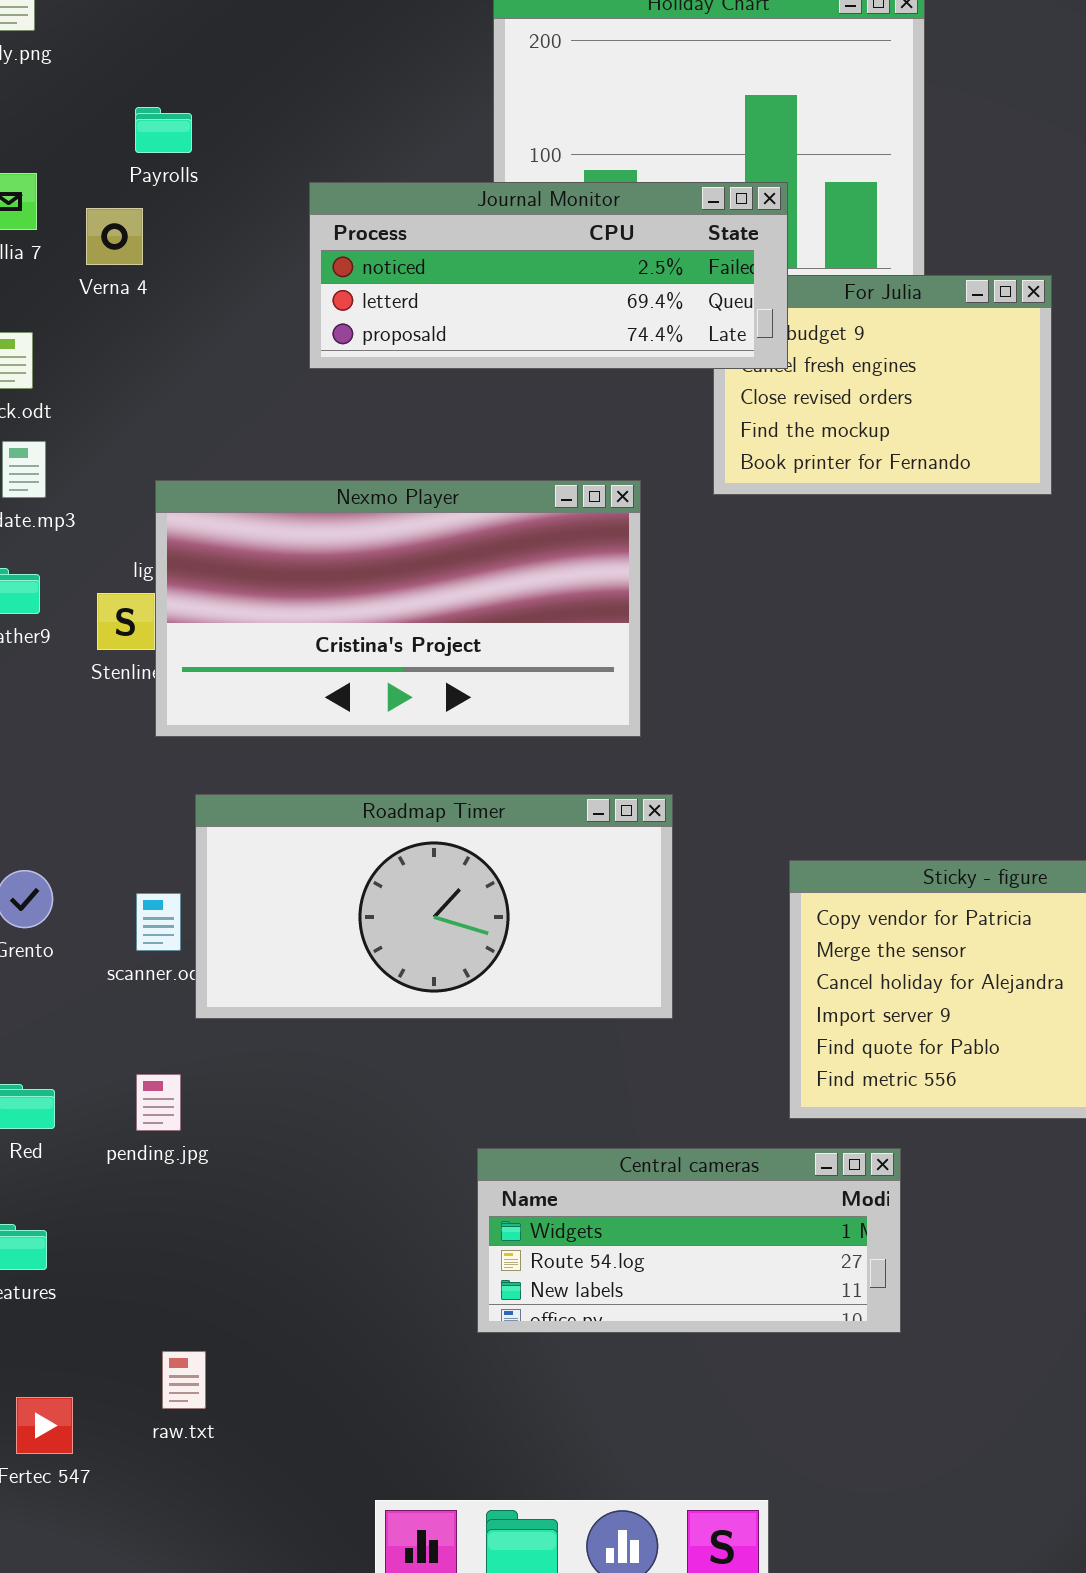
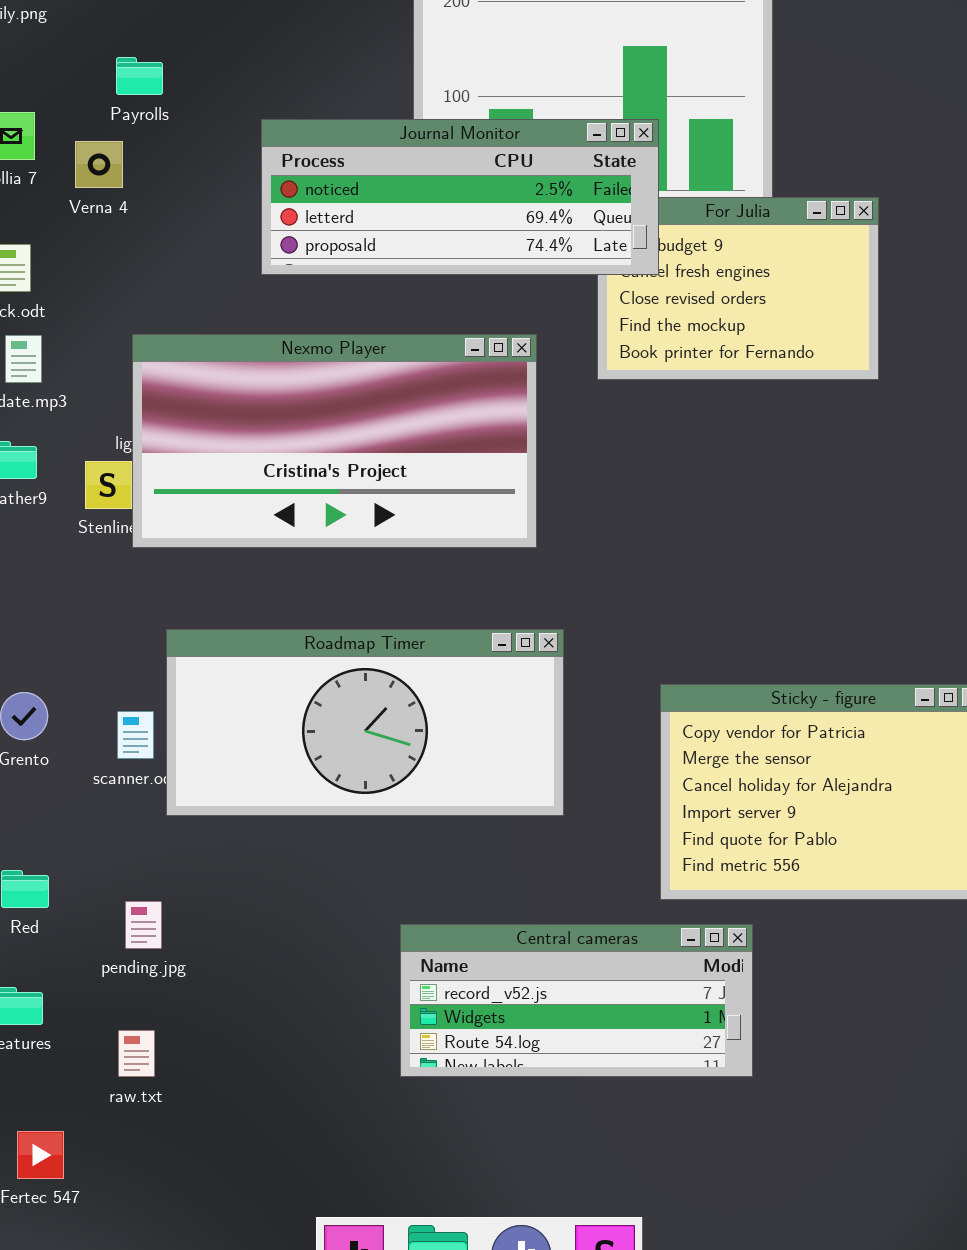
Nexmo Player: [155,480,641,737] -> [132,334,537,548], moved
pending.jpg: [136,1074,181,1131] -> [125,901,162,949], moved
Central cameras: [477,1148,901,1333] -> [400,924,753,1077], scrolled up 1 row
raw.txt: [162,1351,206,1409] -> [118,1030,155,1077], moved

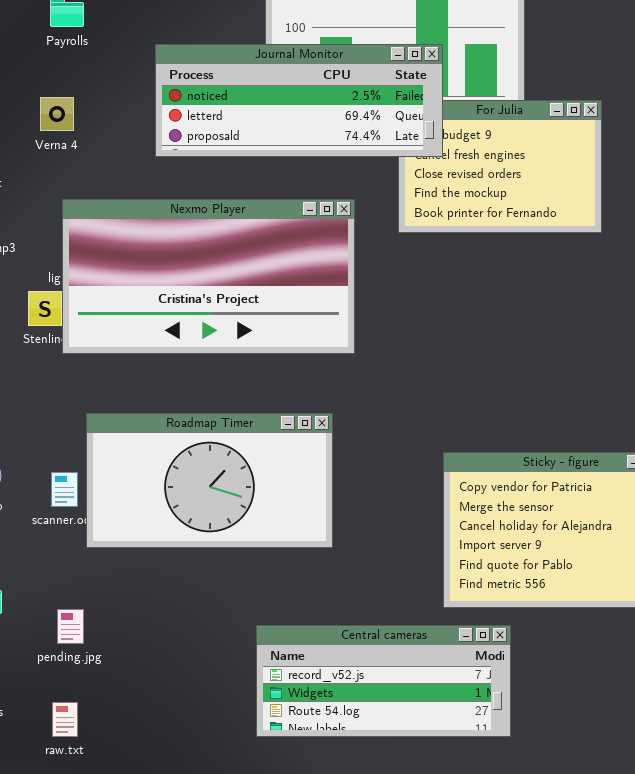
Verna 4: [75,141,123,188] -> [40,97,74,131], moved
Roadmap Timer: [166,629,564,816] -> [86,413,333,548], resized

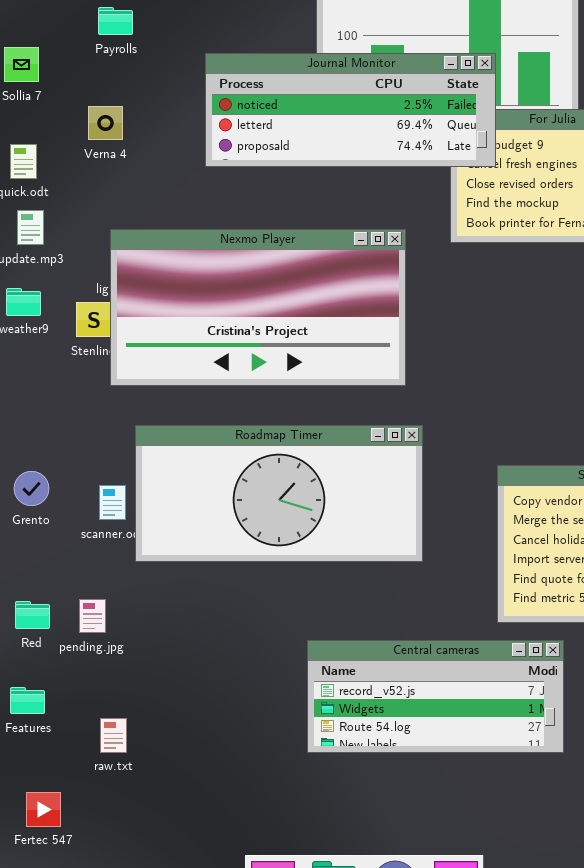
Nexmo Player: [62,199,355,354] -> [110,229,406,386], moved
Roadmap Timer: [86,413,333,548] -> [135,425,423,562], resized
pending.jpg: [57,609,84,644] -> [79,599,106,633], moved

